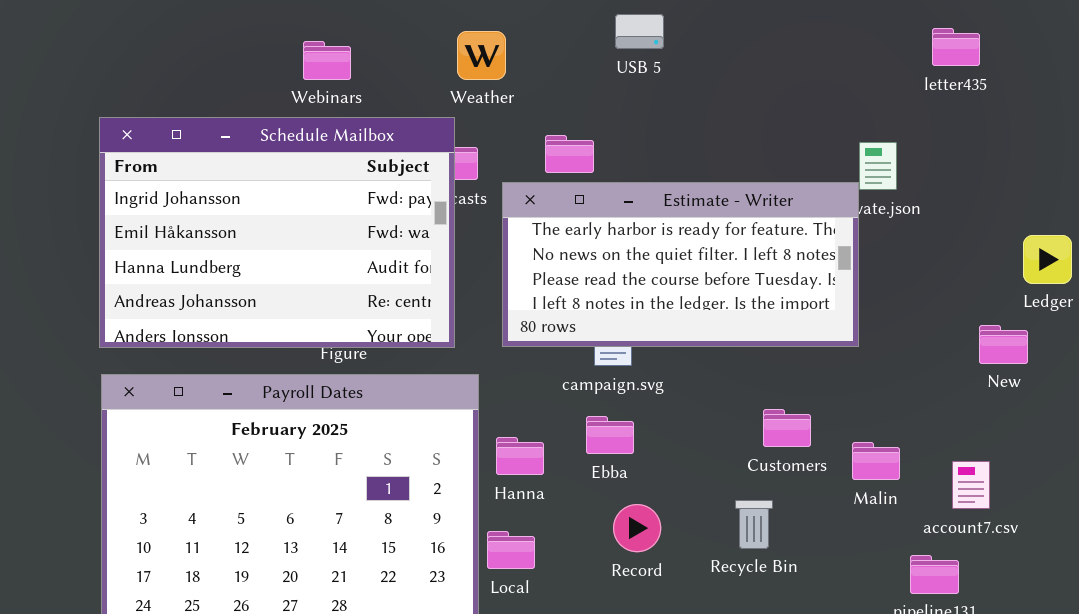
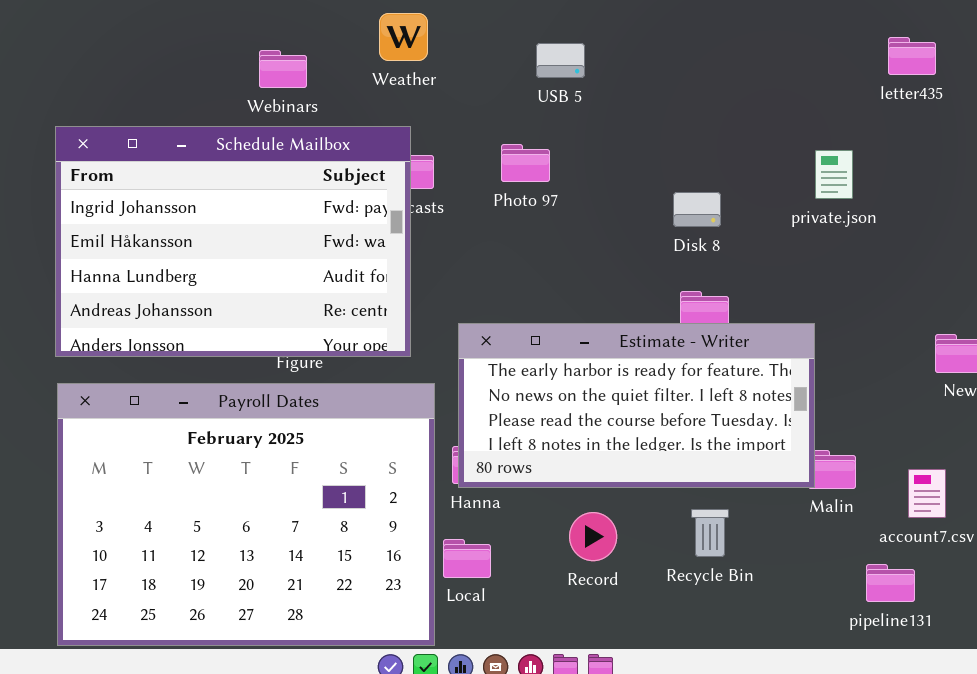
USB 5: [615,14,664,49] -> [536,43,585,78], moved
Weather: [457,31,506,80] -> [379,13,428,61], moved
Estimate - Writer: [502,182,859,347] -> [458,323,815,488], moved

